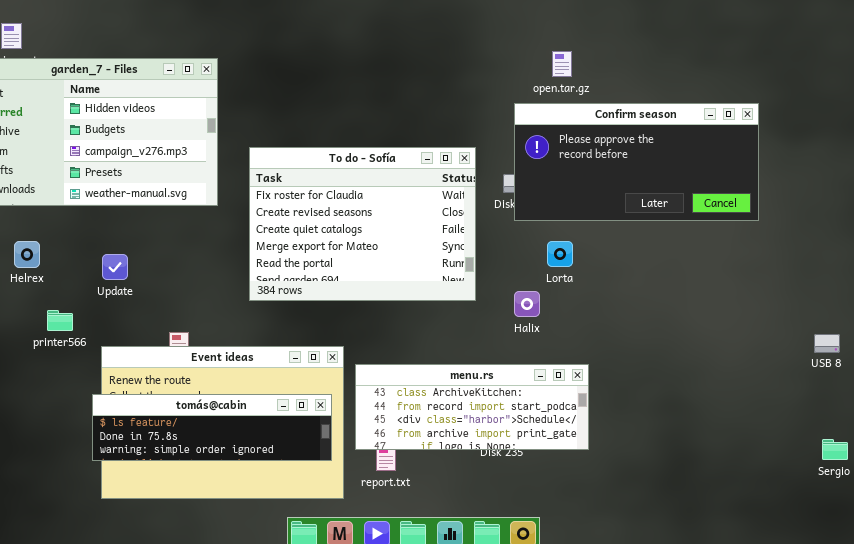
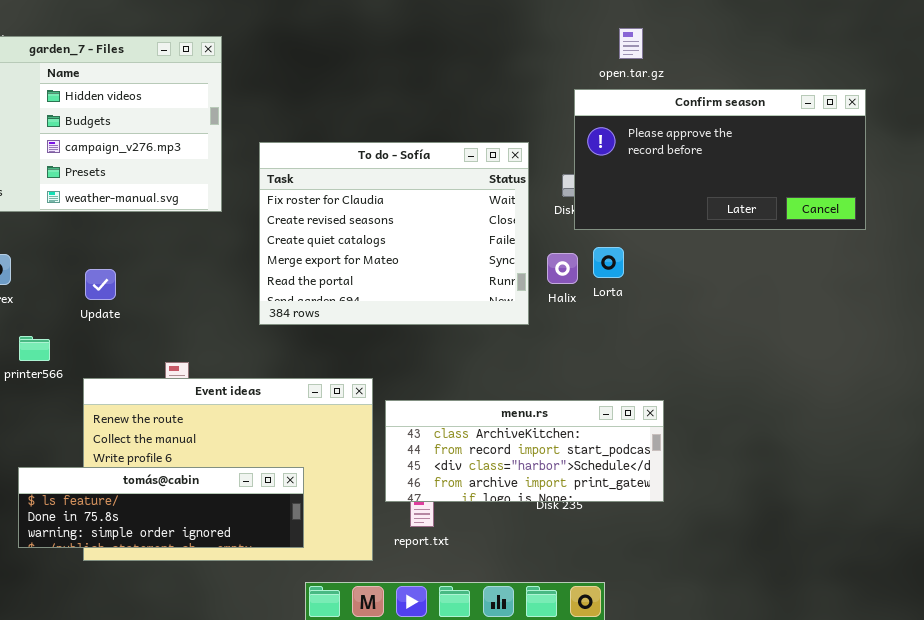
Lorta: [547,241,573,267] -> [593,247,624,278], moved
Halix: [514,291,540,317] -> [547,253,578,284], moved
tomás@cabin: [92,394,332,461] -> [18,467,304,548], moved

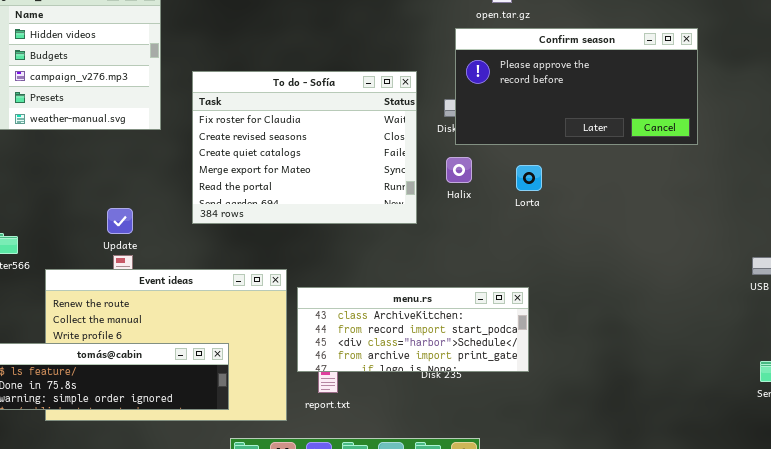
Lorta: [593,247,624,278] -> [516,165,542,191], moved
Halix: [547,253,578,284] -> [446,157,472,183], moved
Update: [85,269,116,300] -> [107,208,133,234], moved

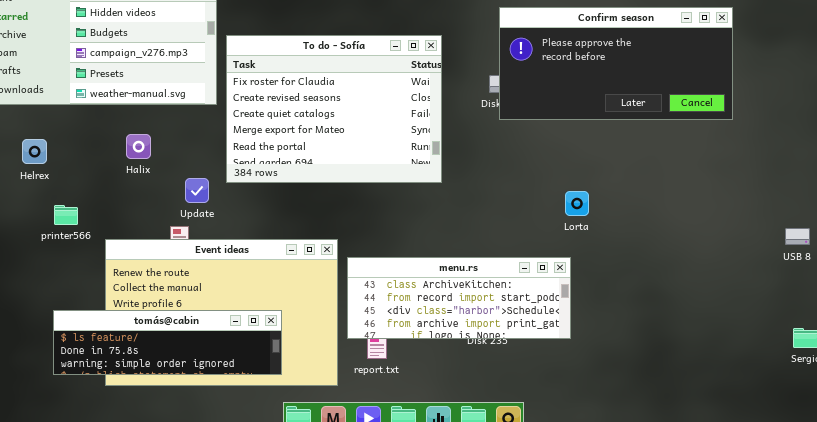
To do - Sofía: [192,71,417,224] -> [226,35,442,183], moved
Halix: [446,157,472,183] -> [126,134,151,159], moved
Lorta: [516,165,542,191] -> [565,191,589,216], moved
Update: [107,208,133,234] -> [185,178,209,203], moved

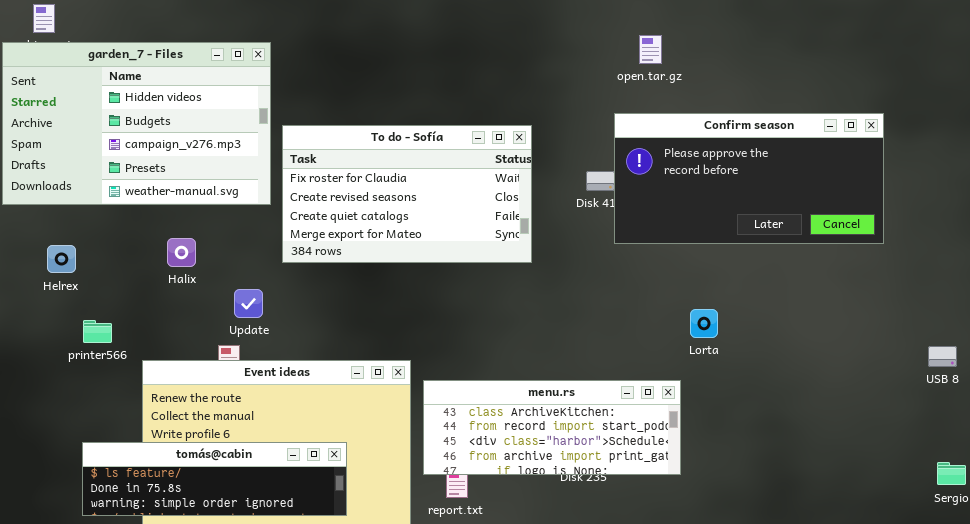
Confirm season: [499,7,733,120] -> [614,113,884,244], moved
To do - Sofía: [226,35,442,183] -> [282,125,532,263], resized
Lorta: [565,191,589,216] -> [690,309,718,338], moved

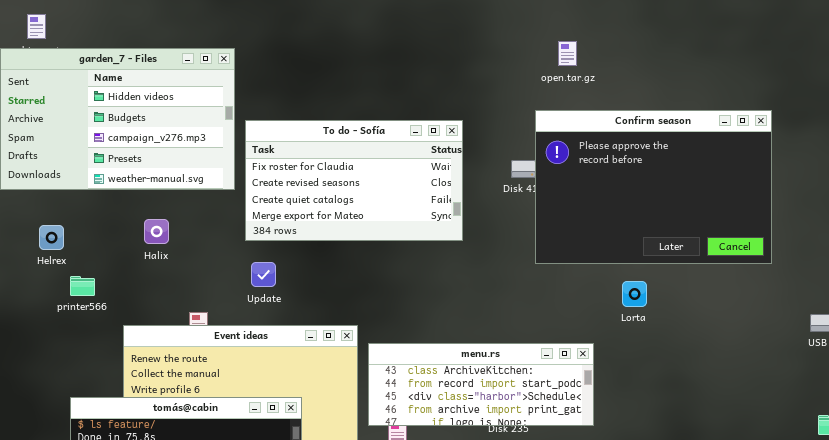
Confirm season: [614,113,884,244] -> [535,110,772,264], resized
Update: [234,289,263,318] -> [251,262,276,287], moved
Lorta: [690,309,718,338] -> [622,281,647,307], moved
printer566: [83,320,112,343] -> [70,276,95,296], moved

